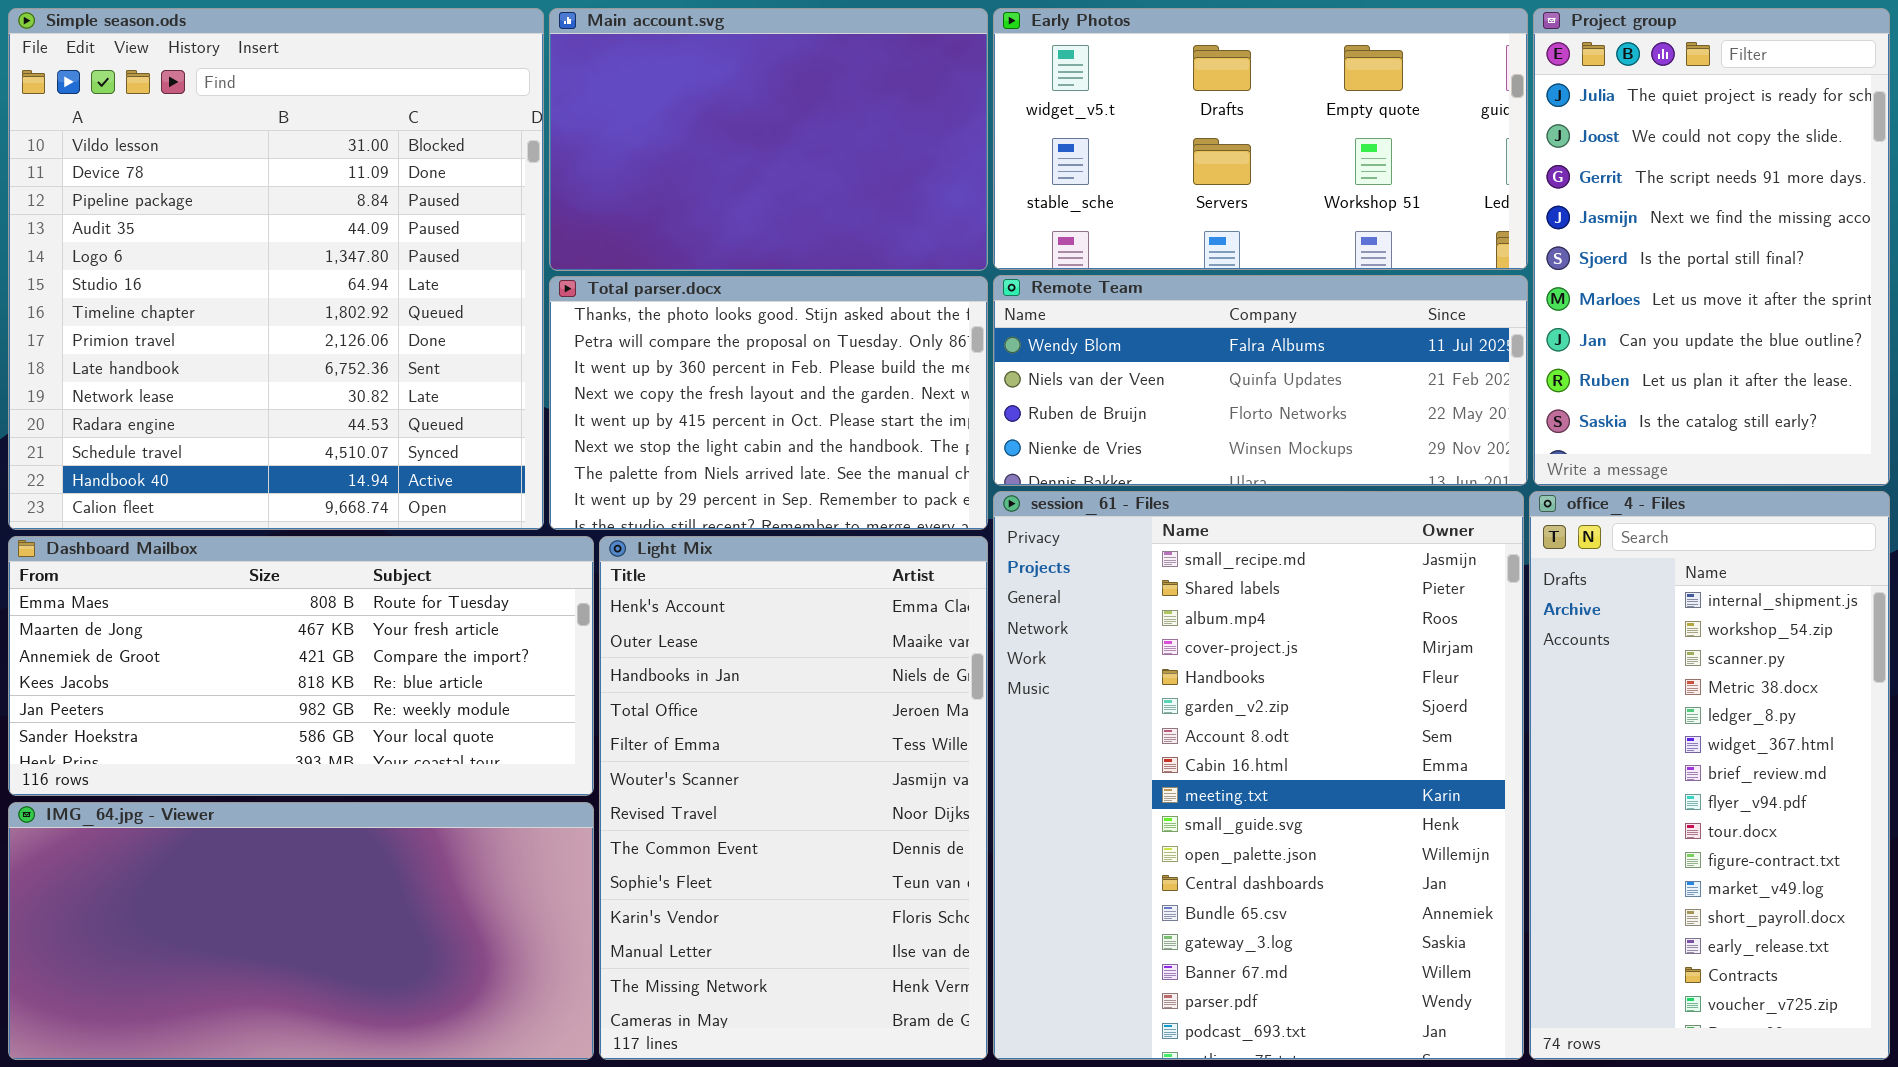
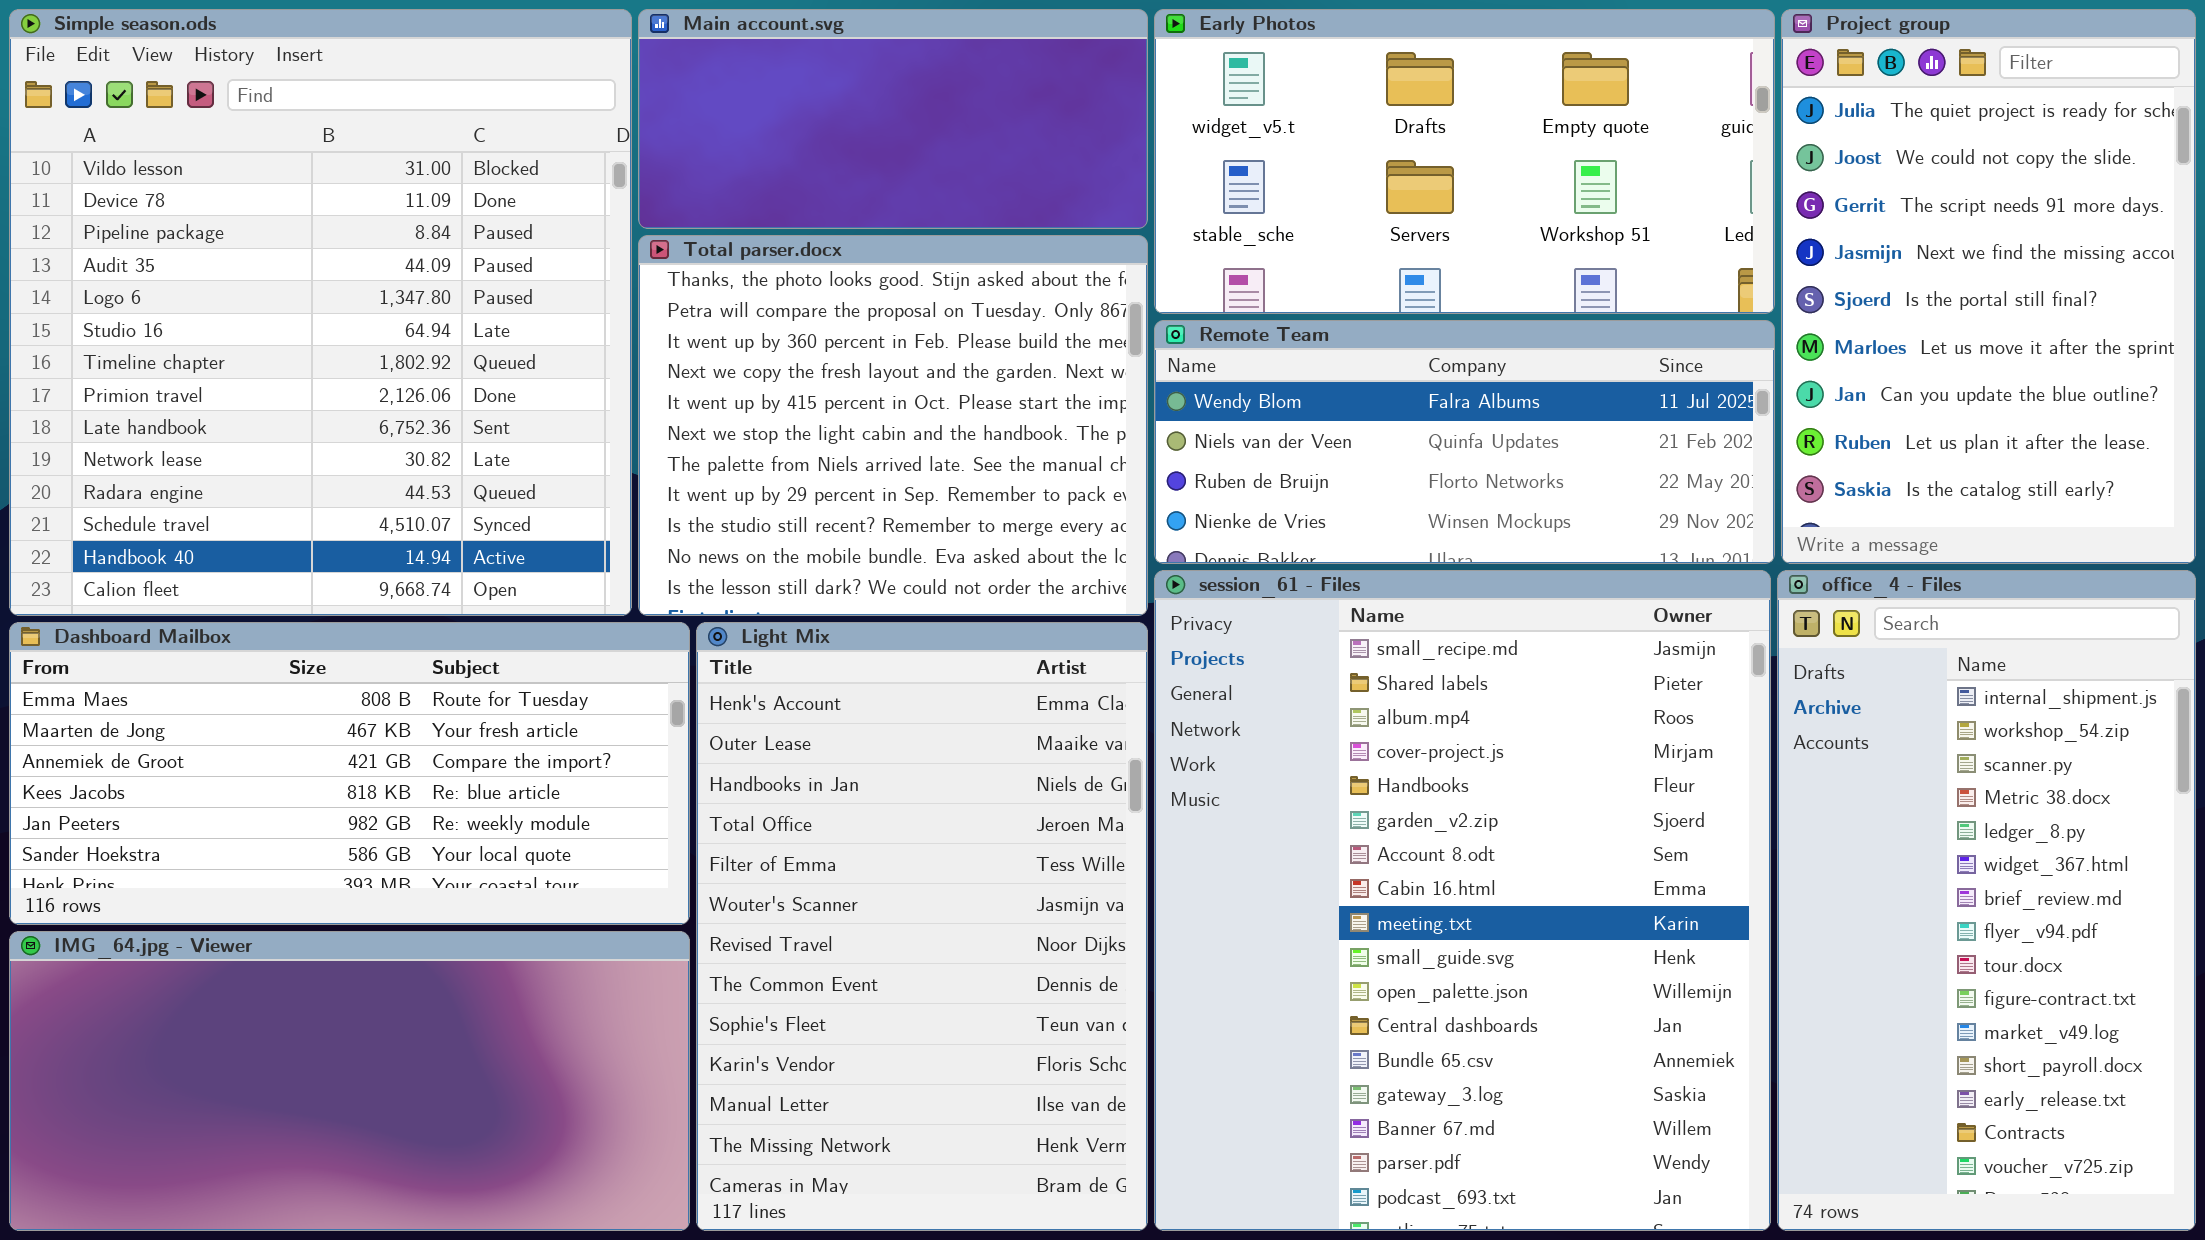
Main account.svg: [549,8,988,271] -> [638,9,1148,229], resized
Total parser.docx: [549,276,988,530] -> [638,235,1148,616], resized

